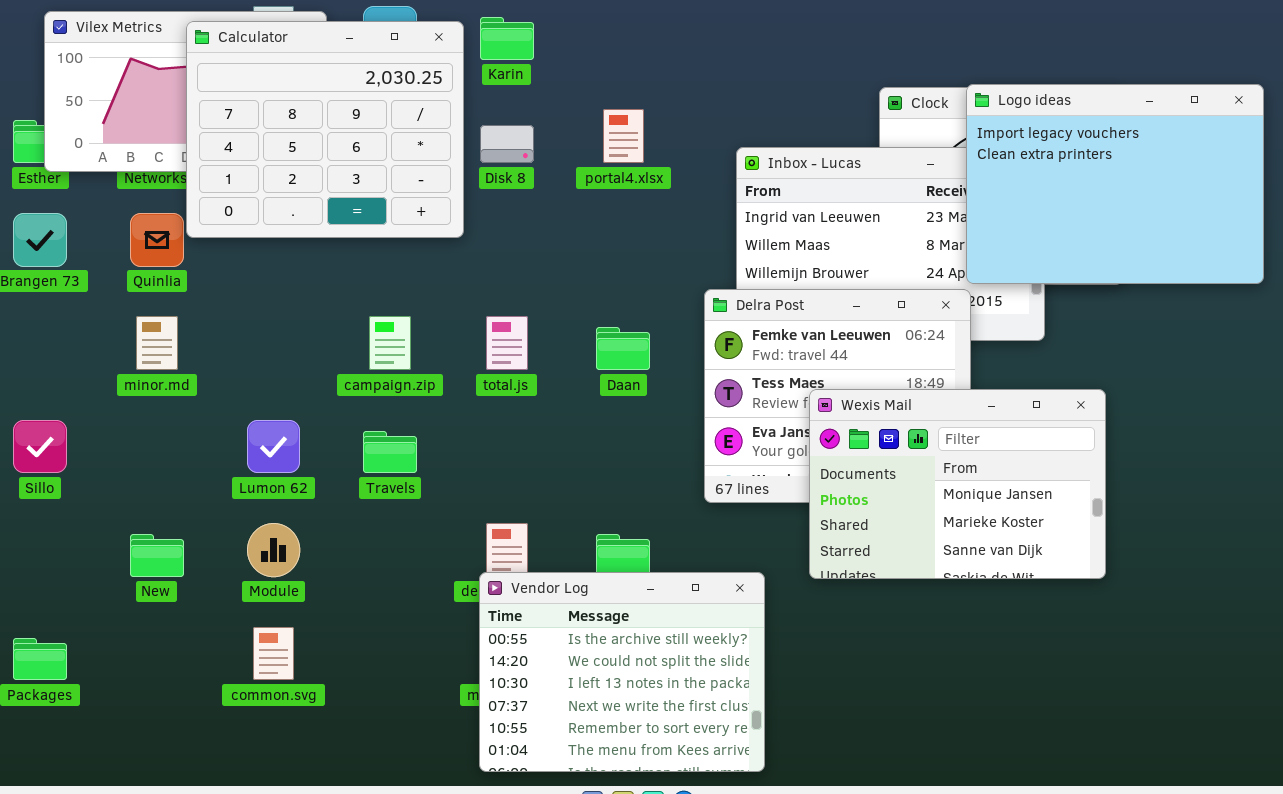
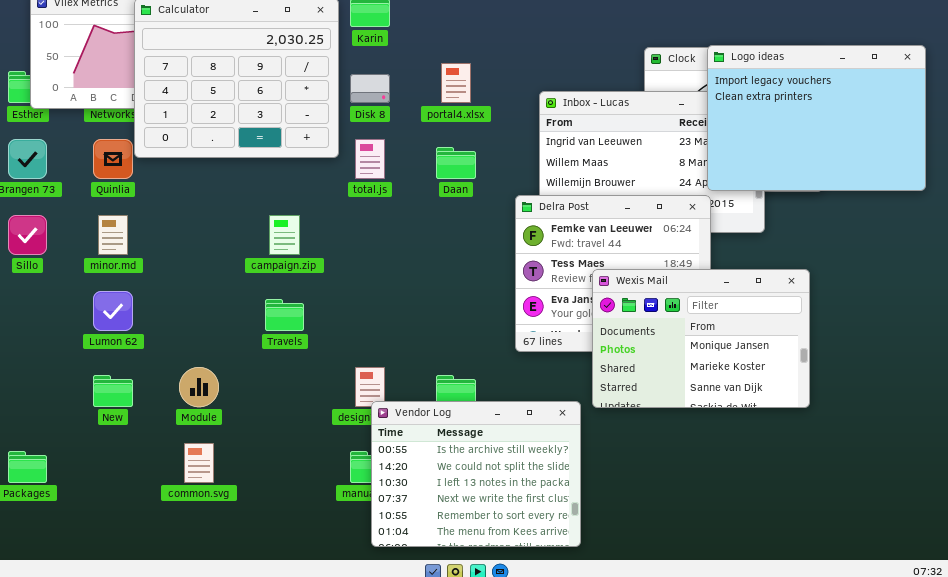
total.js: [486,316,528,370] -> [355,139,385,179], moved
Daan: [596,327,650,370] -> [436,147,476,179], moved
Sillo: [13,420,67,473] -> [8,215,47,255], moved
Lumon 62: [247,420,300,473] -> [93,291,133,331], moved
Vendor Log: [479,572,765,772] -> [371,401,581,547], moved

